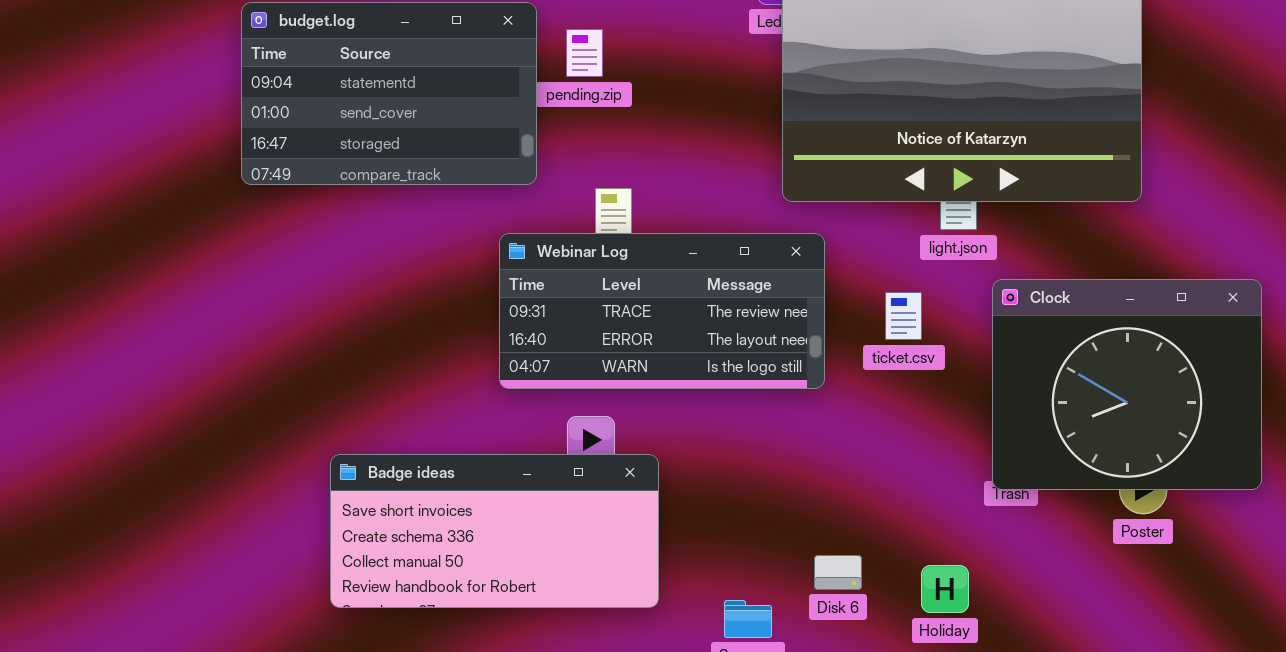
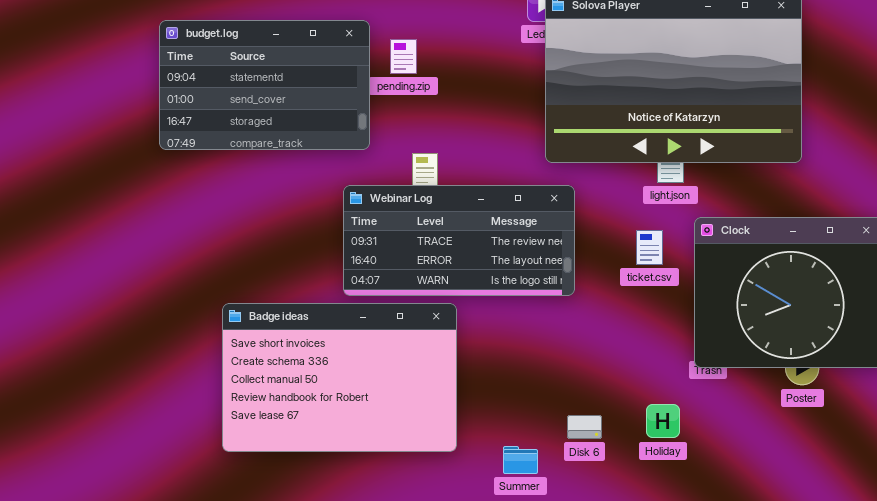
ticket.csv: [885,292,922,340] -> [636,230,663,265], moved
Badge ideas: [330,454,659,608] -> [222,303,457,452], resized
Holiday: [921,565,969,613] -> [646,404,680,438], moved

